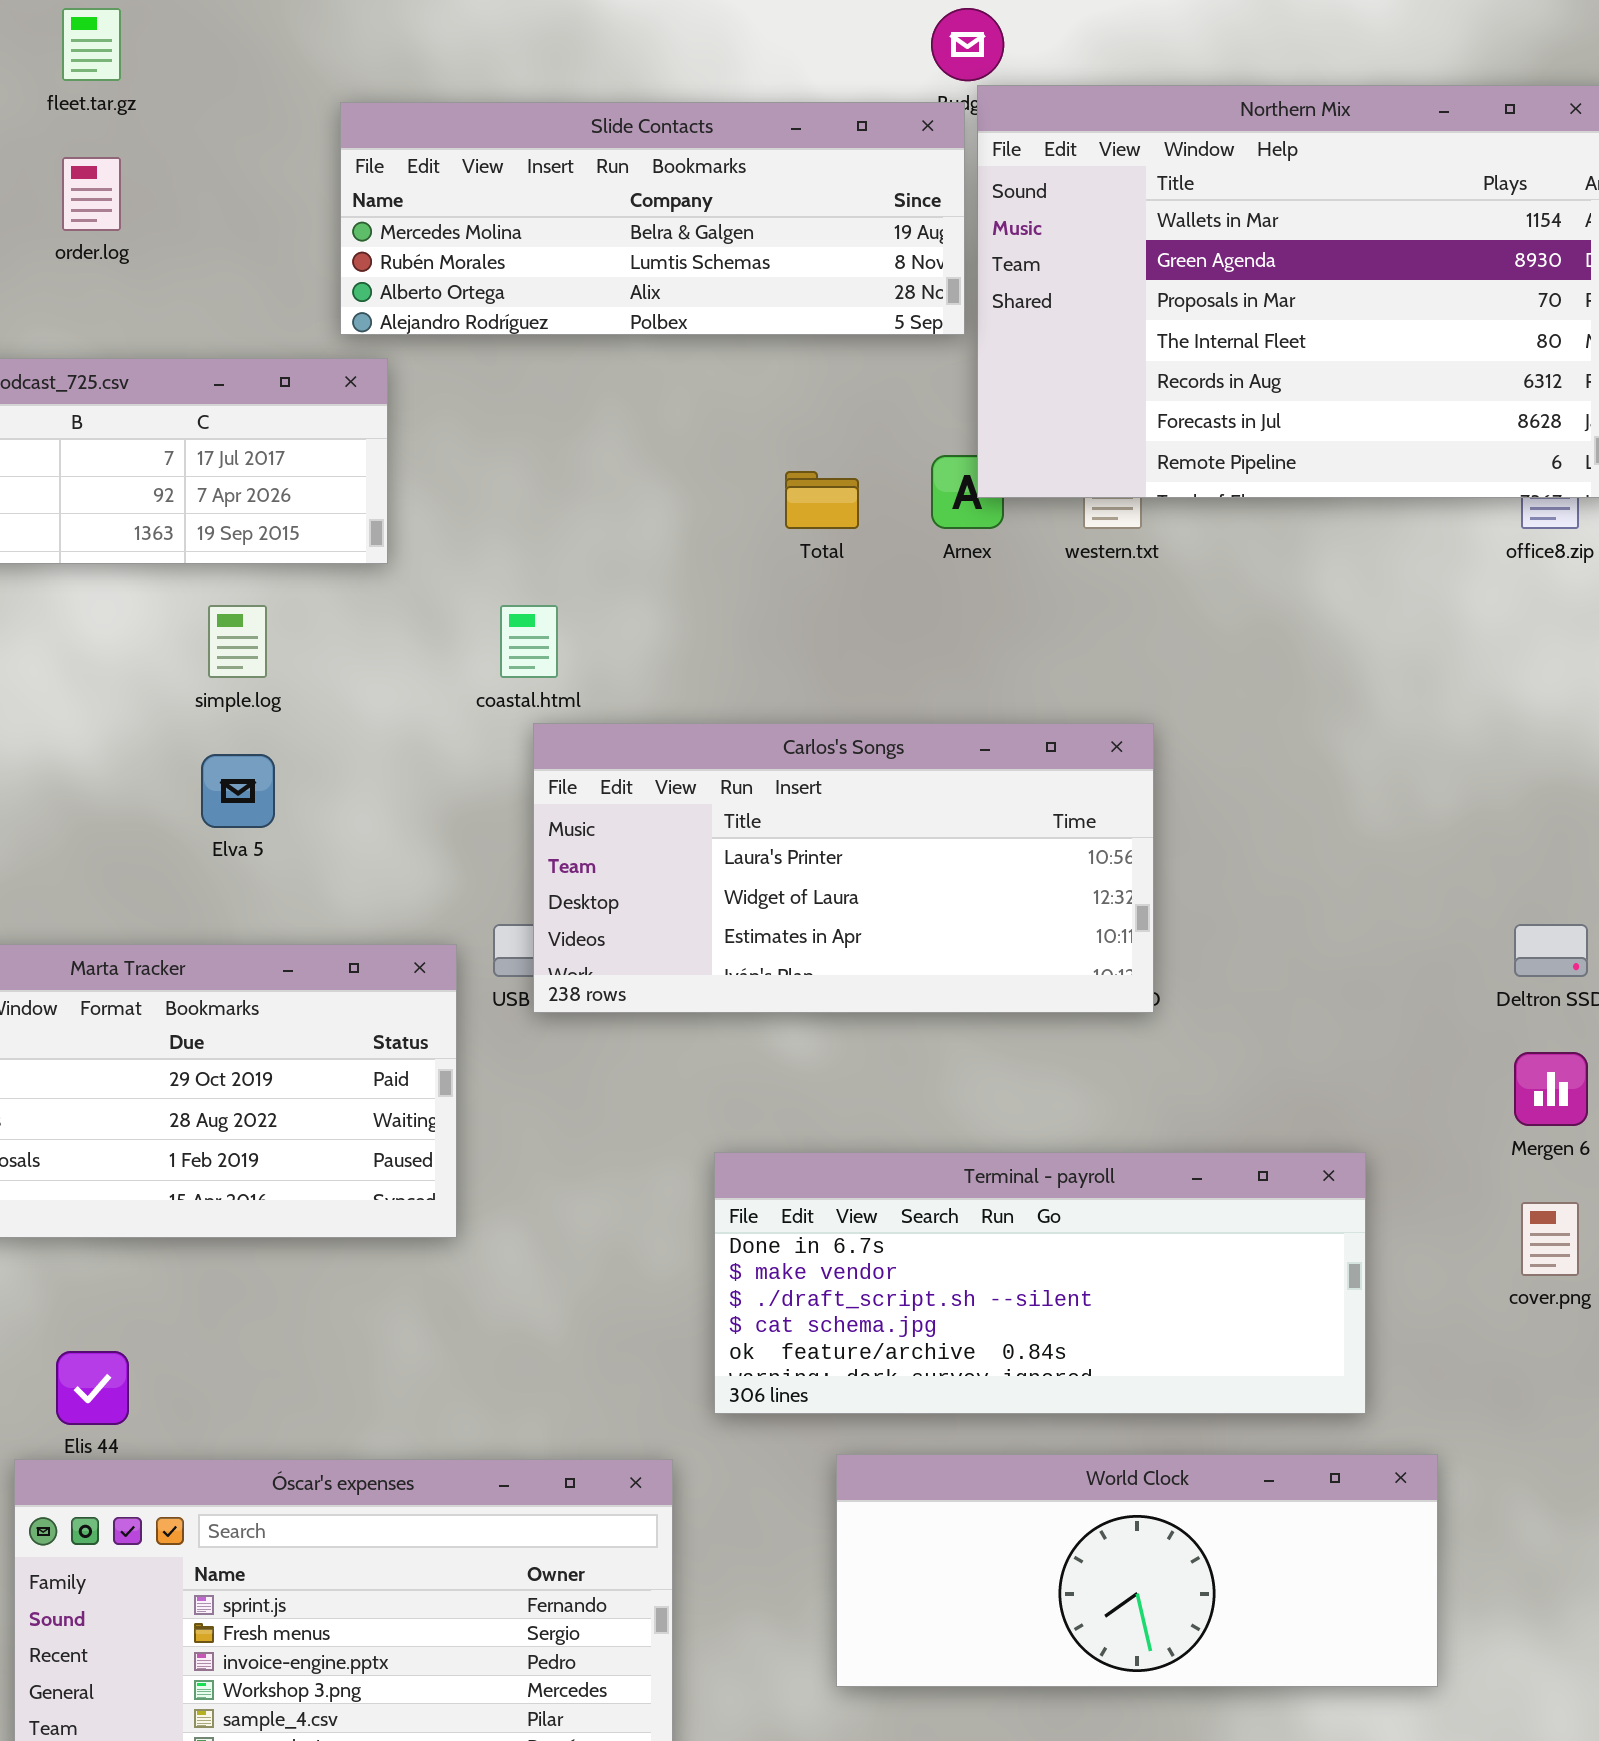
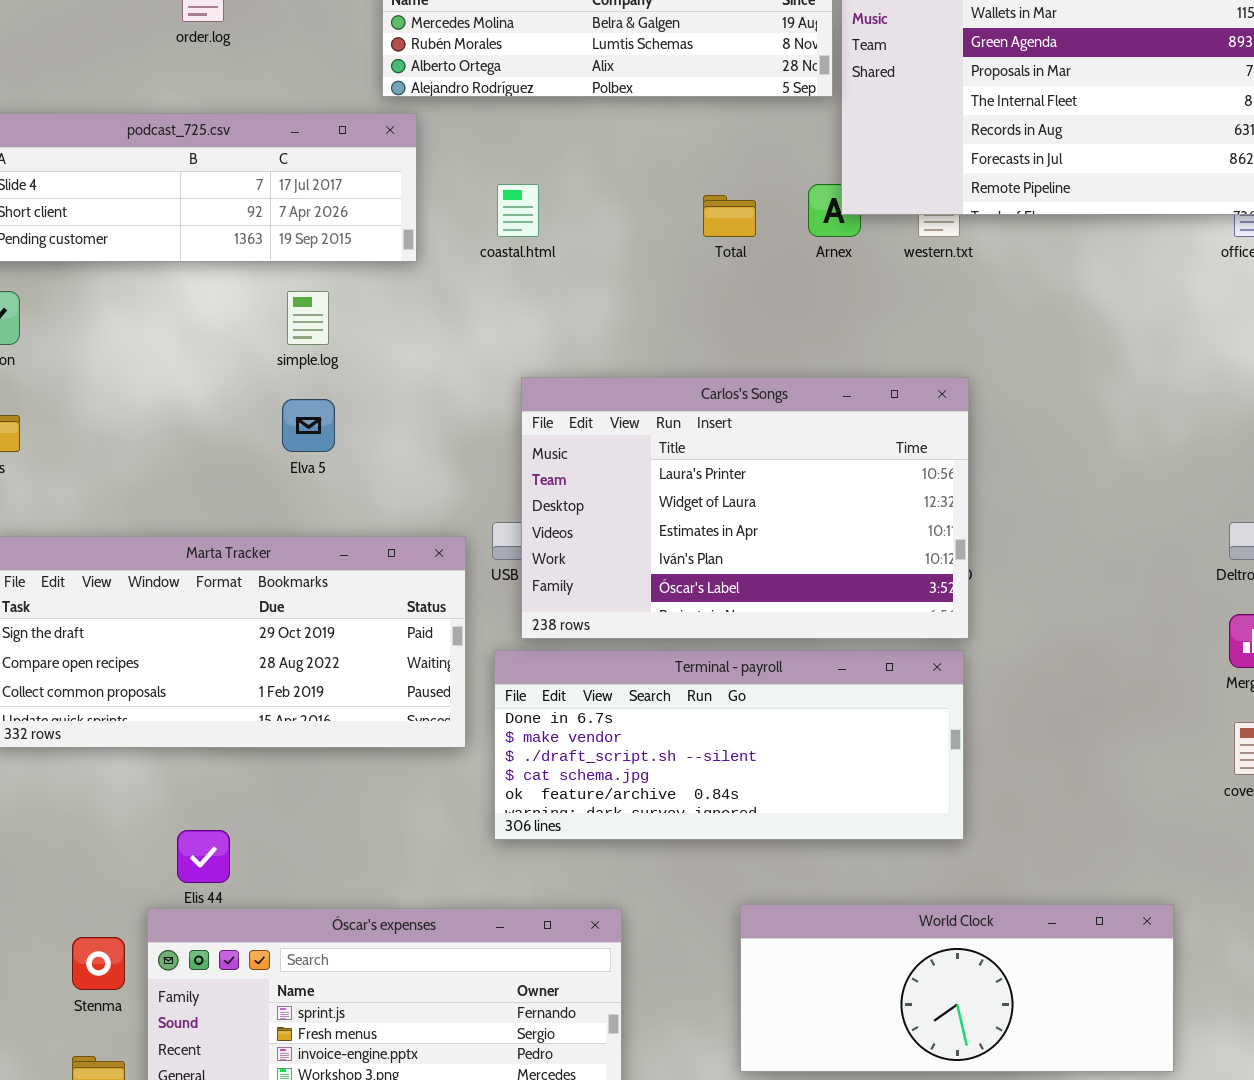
coastal.html: [500,605,558,678] -> [497,184,539,237], moved
Carlos's Songs: [533,723,1154,1013] -> [521,377,969,639], resized
Terminal - payroll: [714,1152,1366,1414] -> [494,650,964,840], moved

